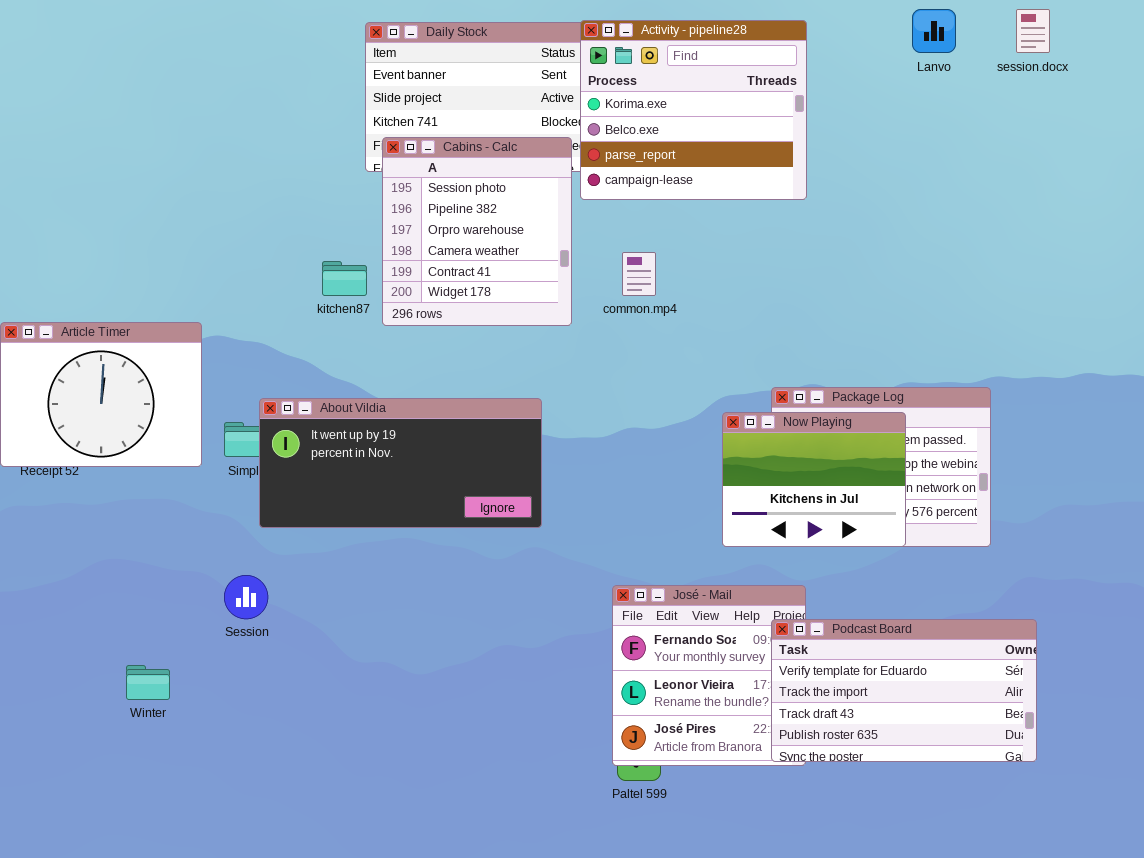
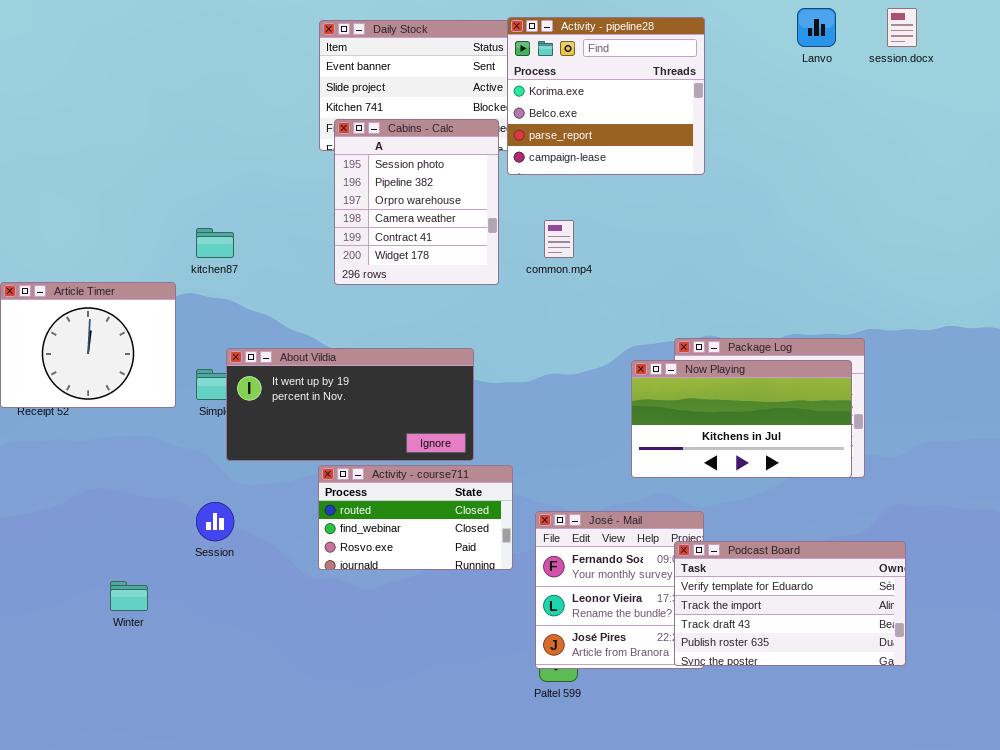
kitchen87: [322,261,367,296] -> [196,228,234,258], moved
Now Playing: [722,412,906,547] -> [631,360,852,478], resized
Activity - course711: none -> [318,465,513,570], opened

